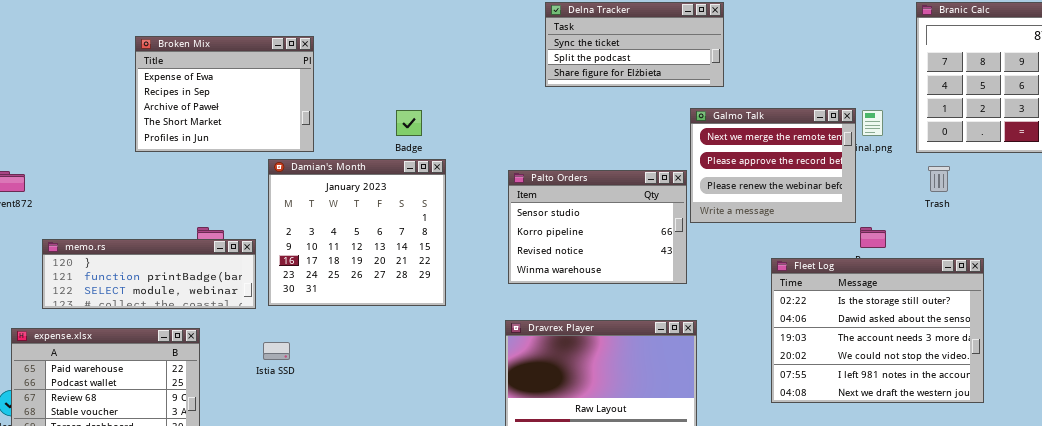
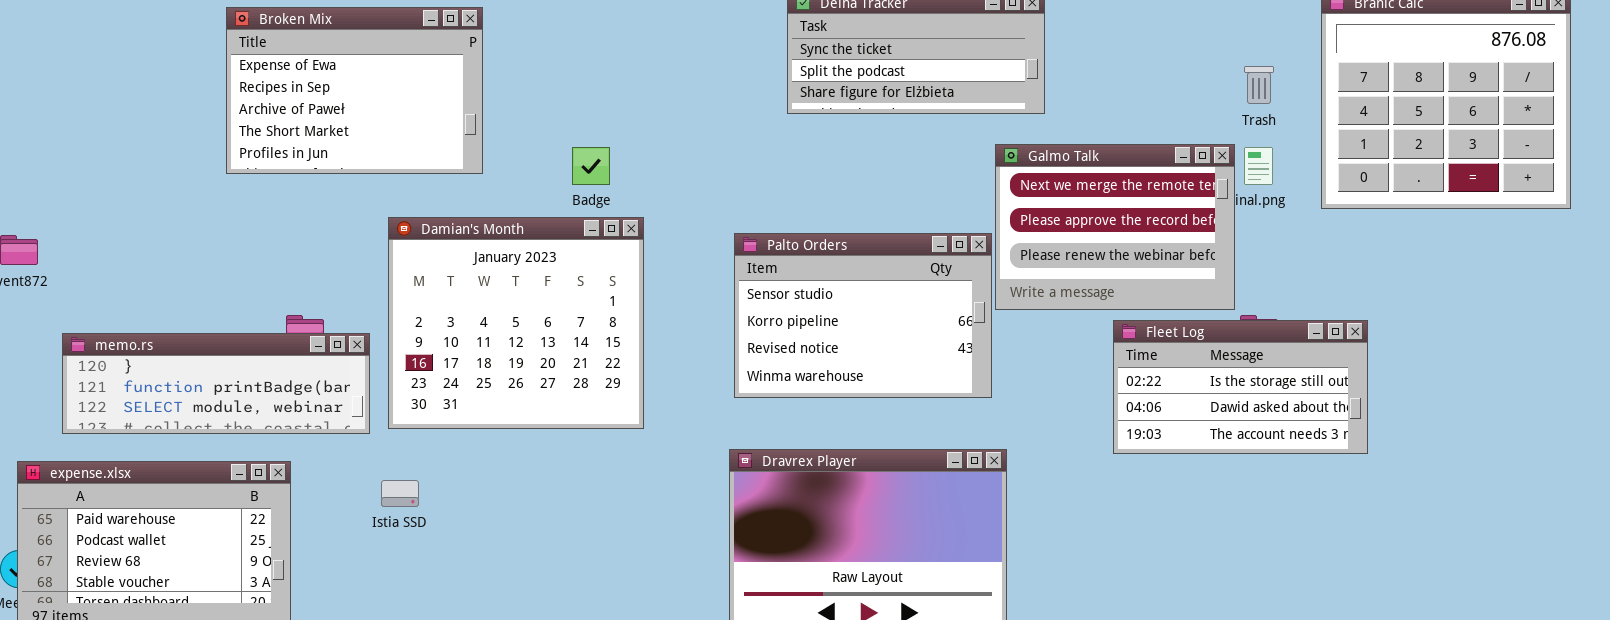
Broken Mix: [135,36,314,152] -> [226,7,483,174], moved
Trash: [928,166,950,192] -> [1244,66,1274,104], moved
Fleet Log: [771,258,984,403] -> [1113,320,1368,454], moved, resized

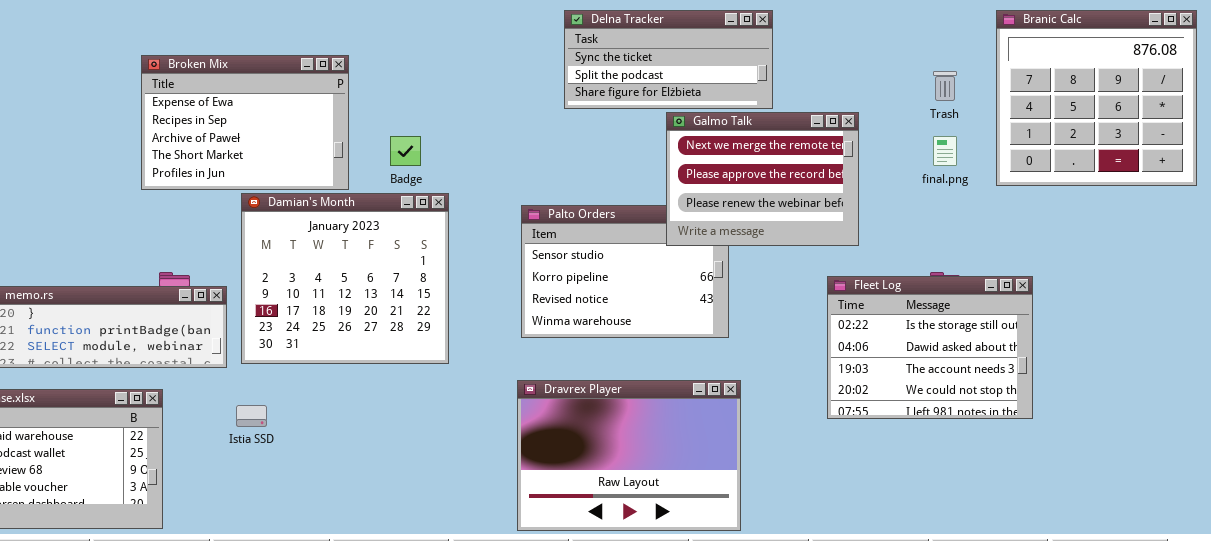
Broken Mix: [226,7,483,174] -> [141,55,349,190], moved
Galmo Talk: [995,144,1235,310] -> [666,112,859,246], moved
Fleet Log: [1113,320,1368,454] -> [827,276,1033,419], resized

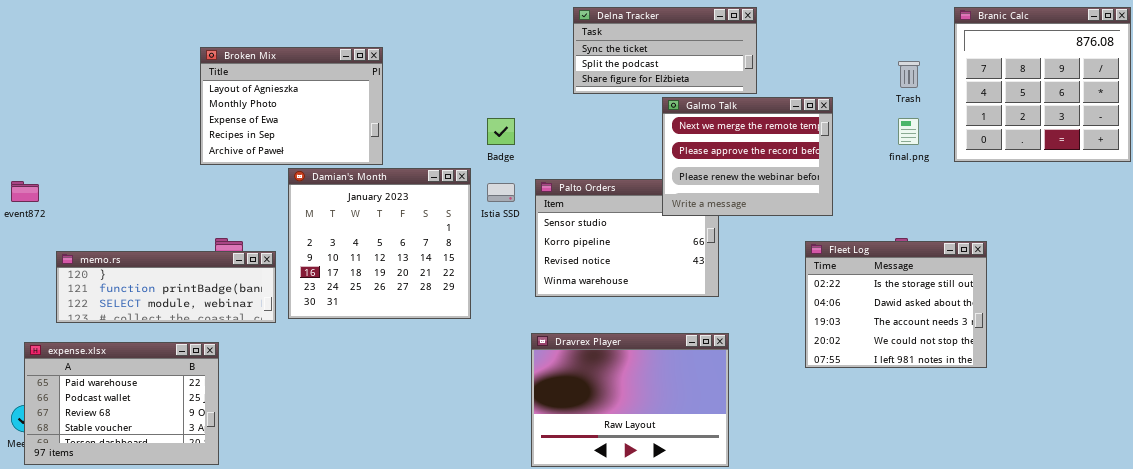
Broken Mix: [141,55,349,190] -> [200,47,383,165], scrolled up 2 rows
Badge: [390,136,421,166] -> [487,118,515,145], moved
Istia SSD: [236,405,267,427] -> [487,183,515,202], moved

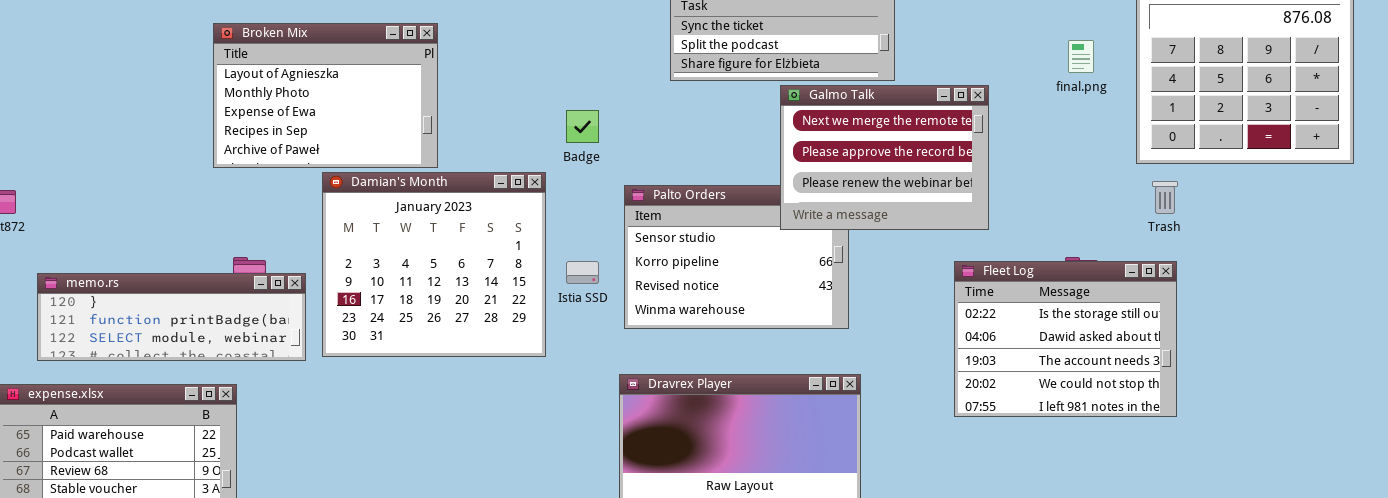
Trash: [898,61,920,88] -> [1152,181,1178,214], moved
final.png: [898,118,919,145] -> [1068,40,1094,73], moved
Istia SSD: [487,183,515,202] -> [566,261,599,284], moved

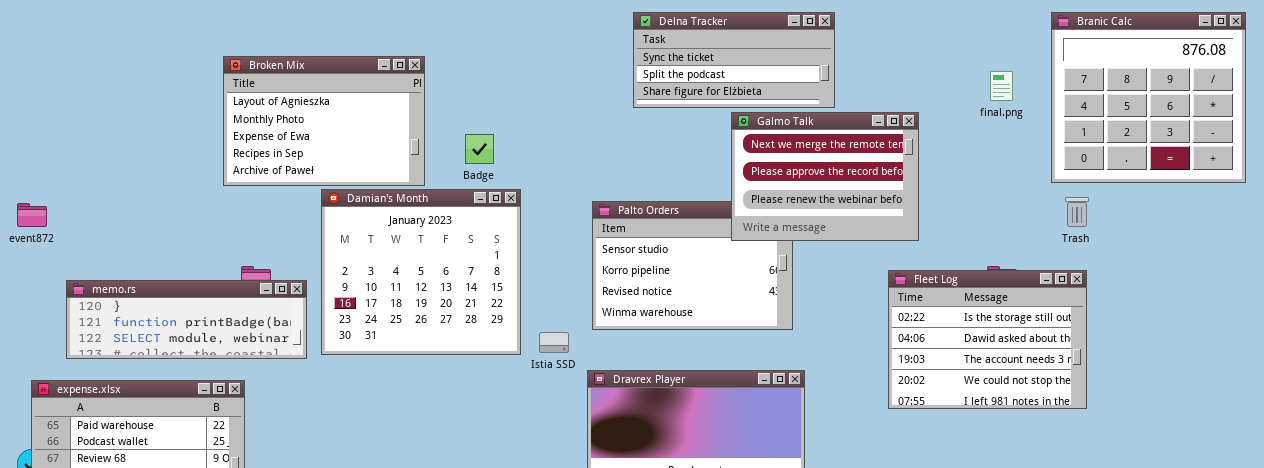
Badge: [566,110,599,143] -> [465,134,494,164], moved
Istia SSD: [566,261,599,284] -> [539,332,569,353], moved

